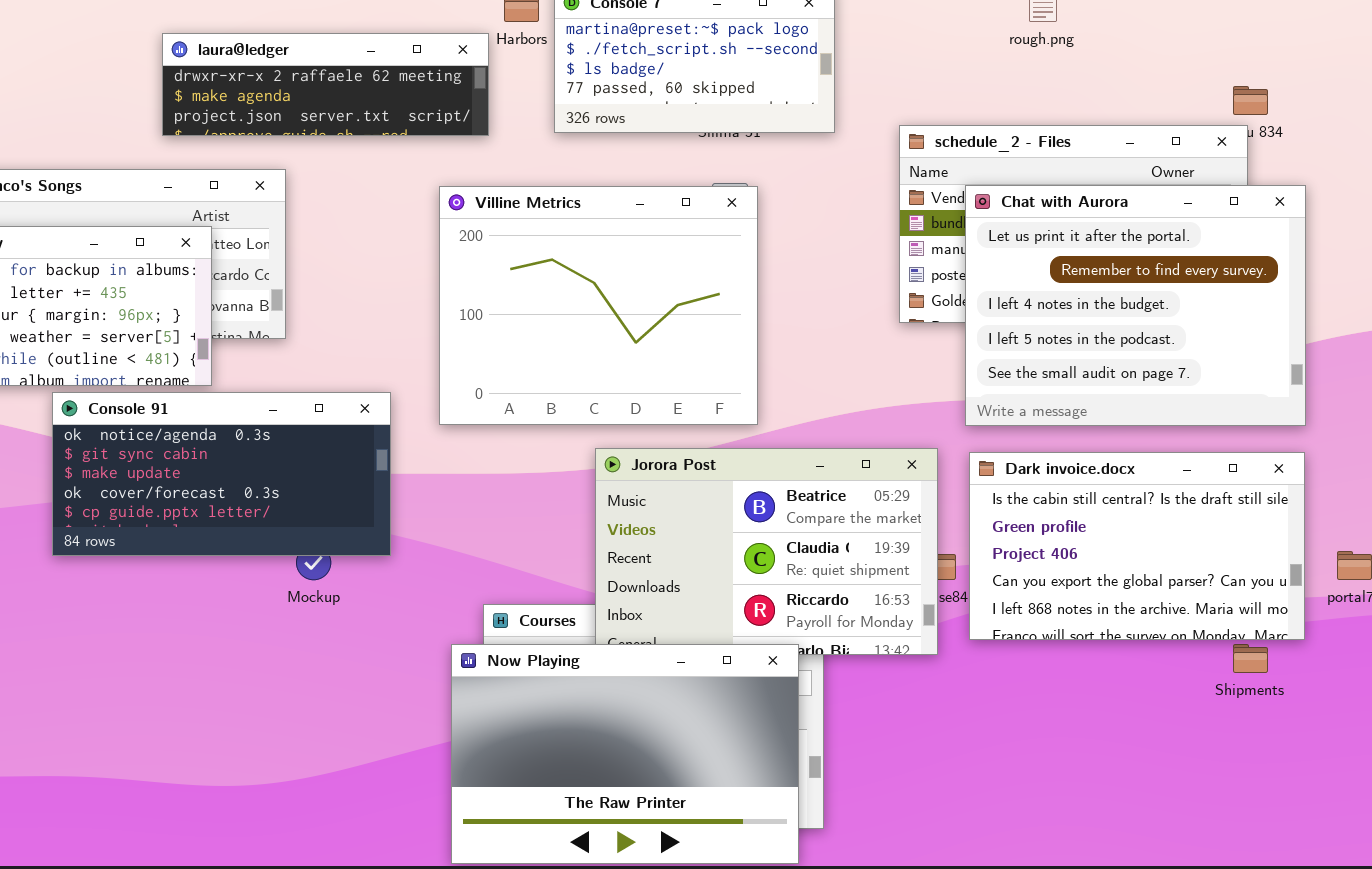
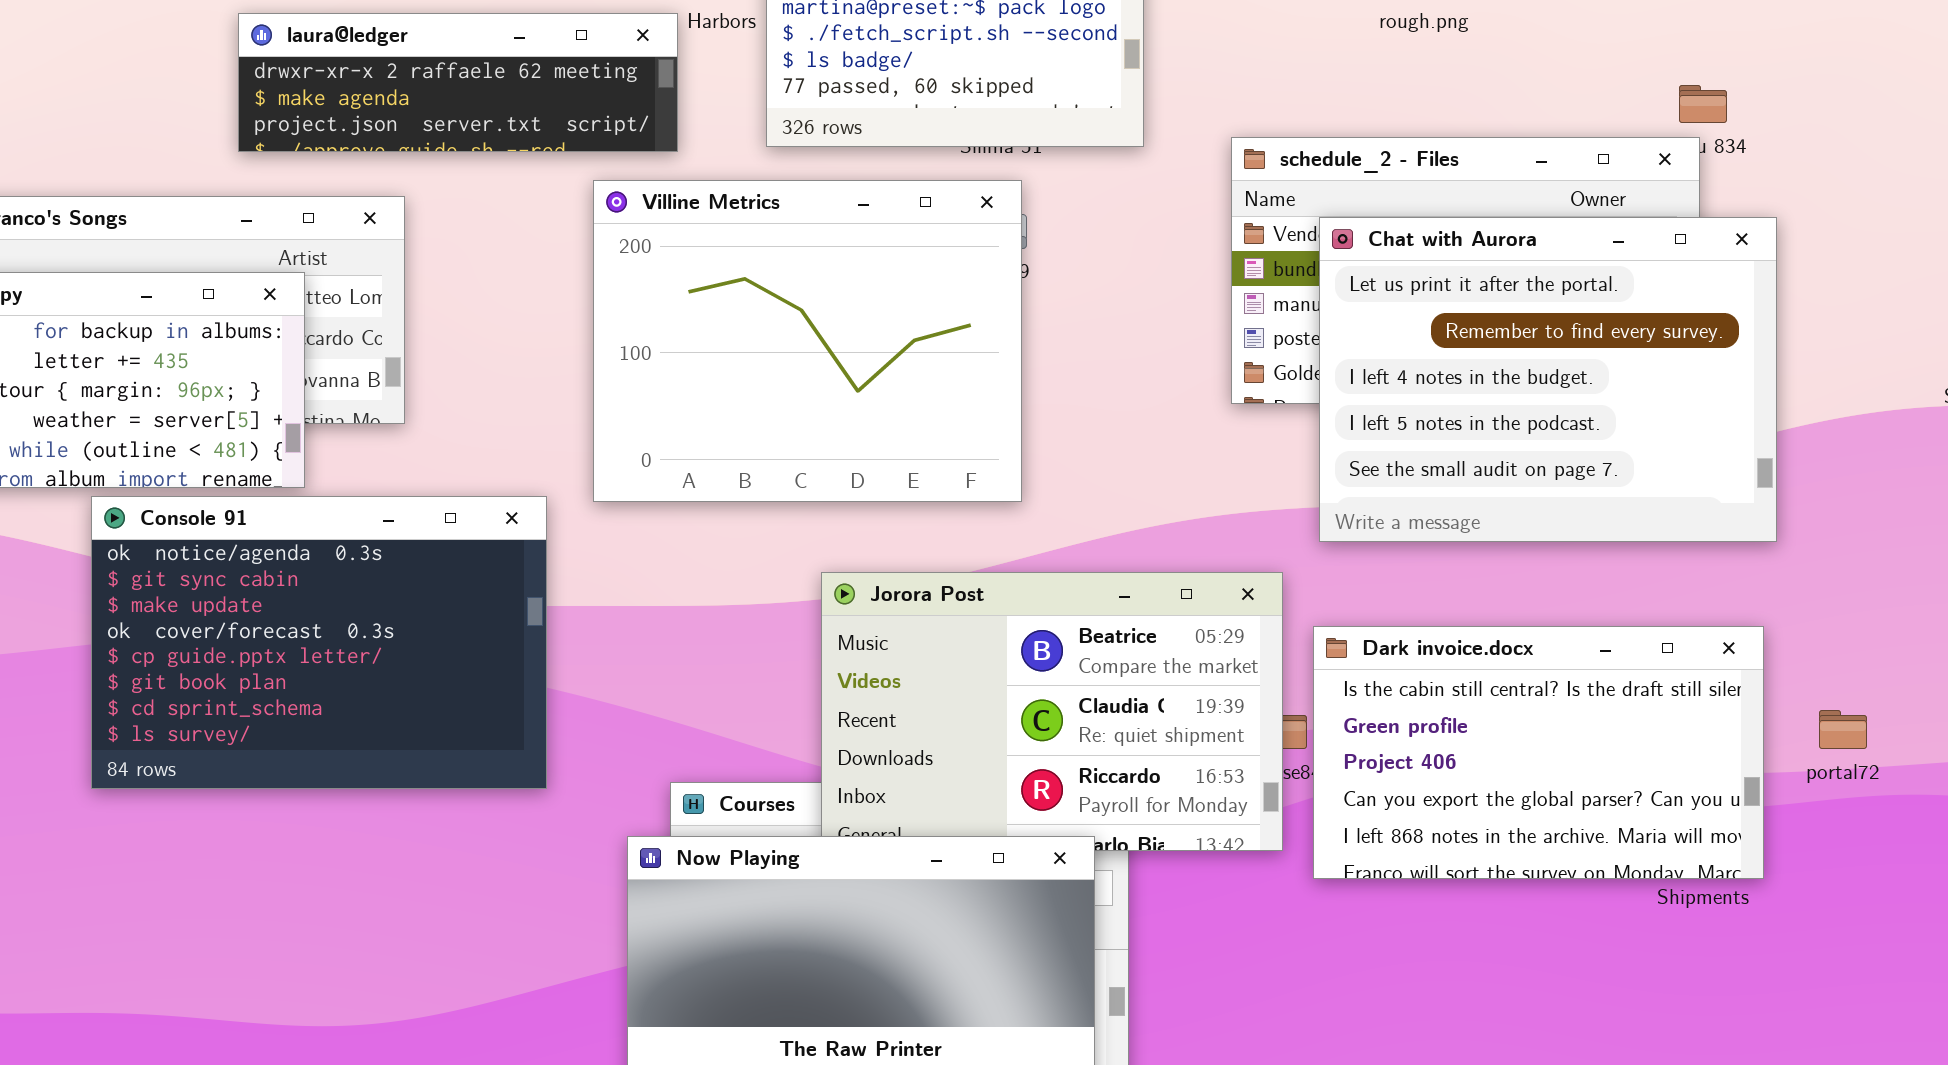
Villine Metrics: [439,186,758,425] -> [593,180,1022,502], moved
Console 91: [52,392,391,556] -> [91,496,547,789], resized
Dark invoice.docx: [969,452,1305,640] -> [1313,626,1764,879], moved

